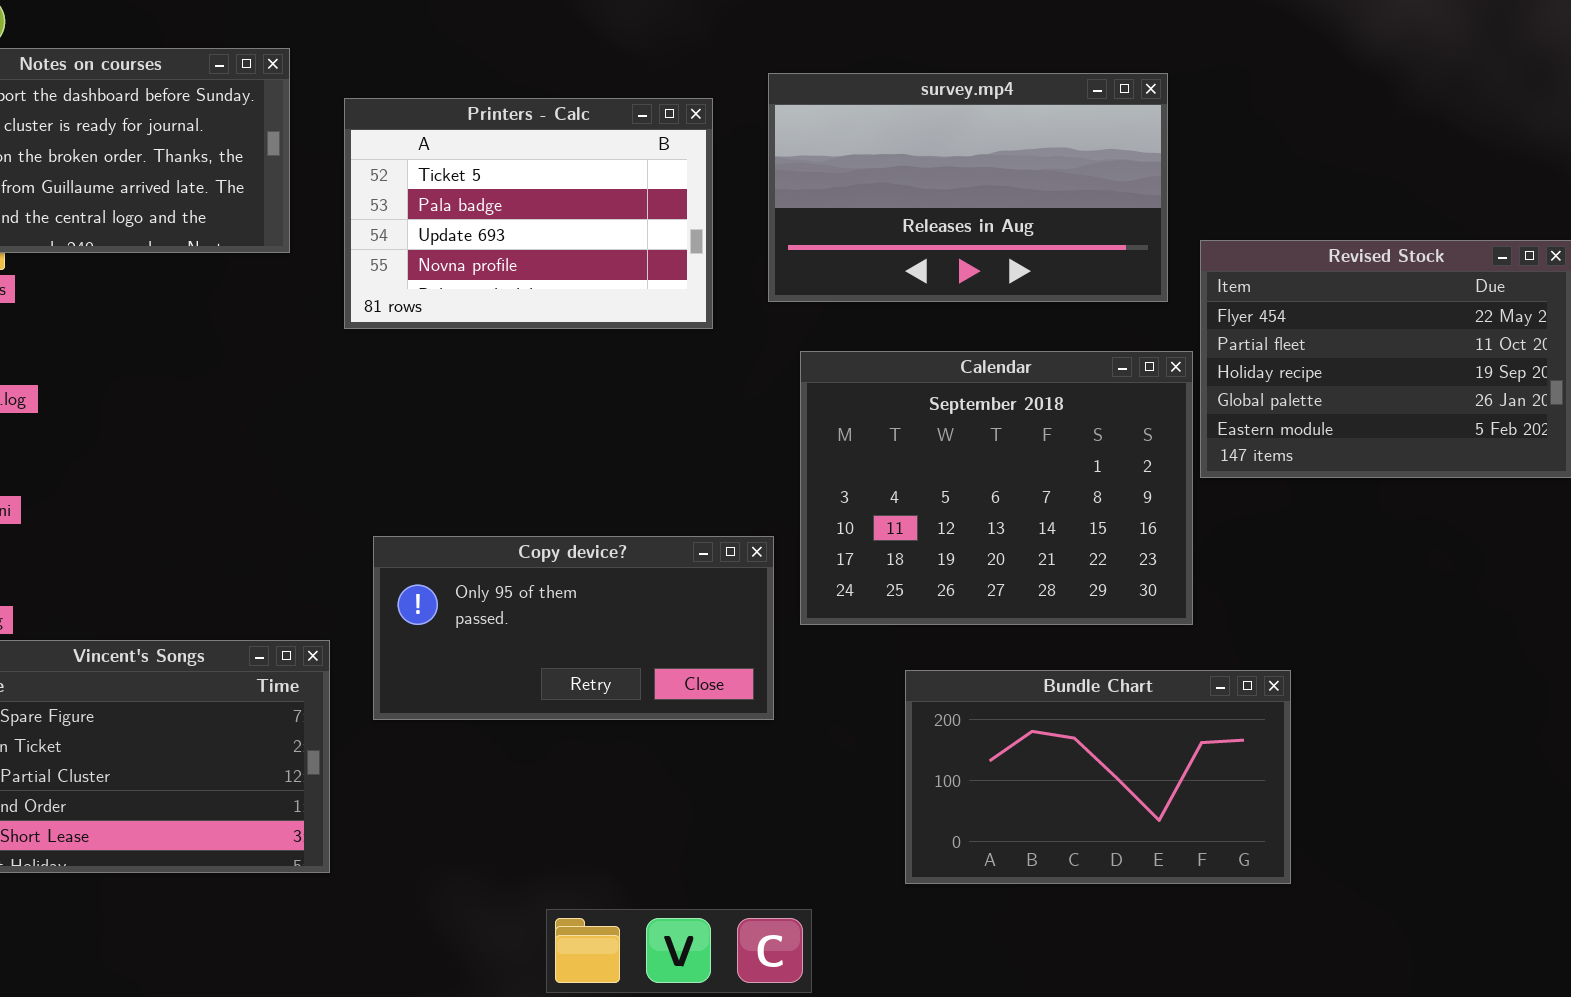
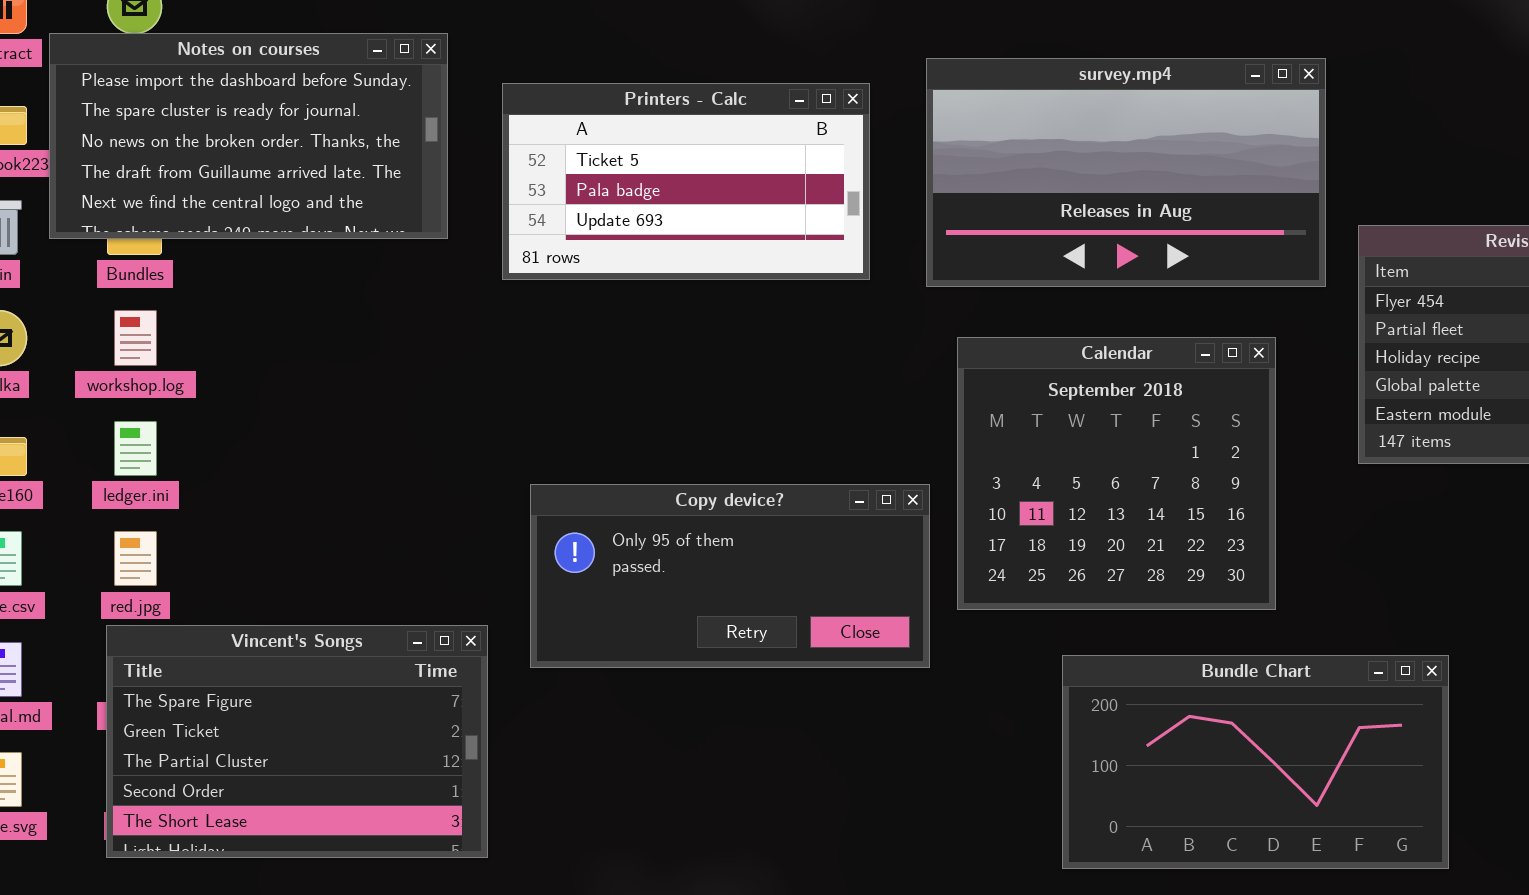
Printers - Calc: [344,98,713,329] -> [502,83,870,280], resized
Calendar: [800,351,1193,625] -> [957,337,1276,610], resized
Copy device?: [373,536,774,720] -> [530,484,930,668], moved

